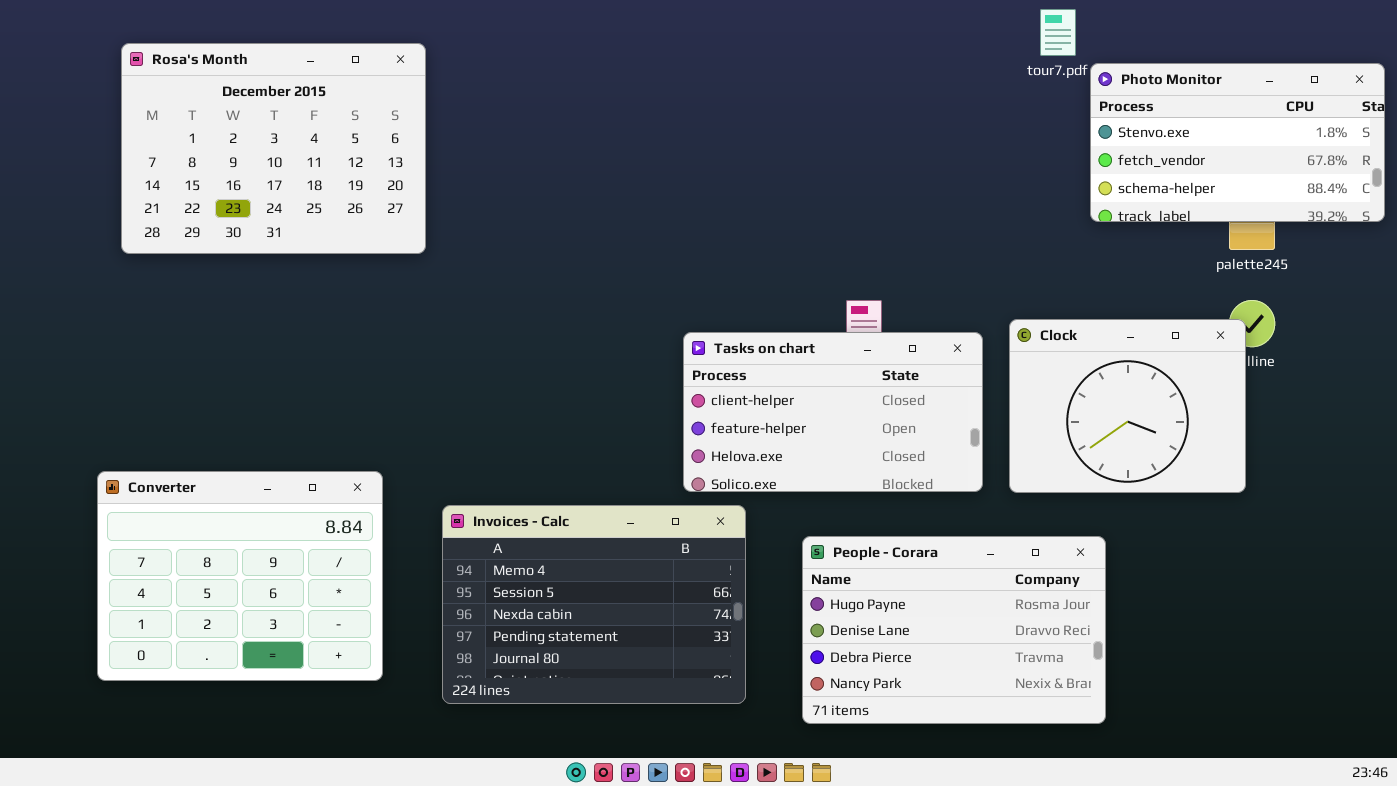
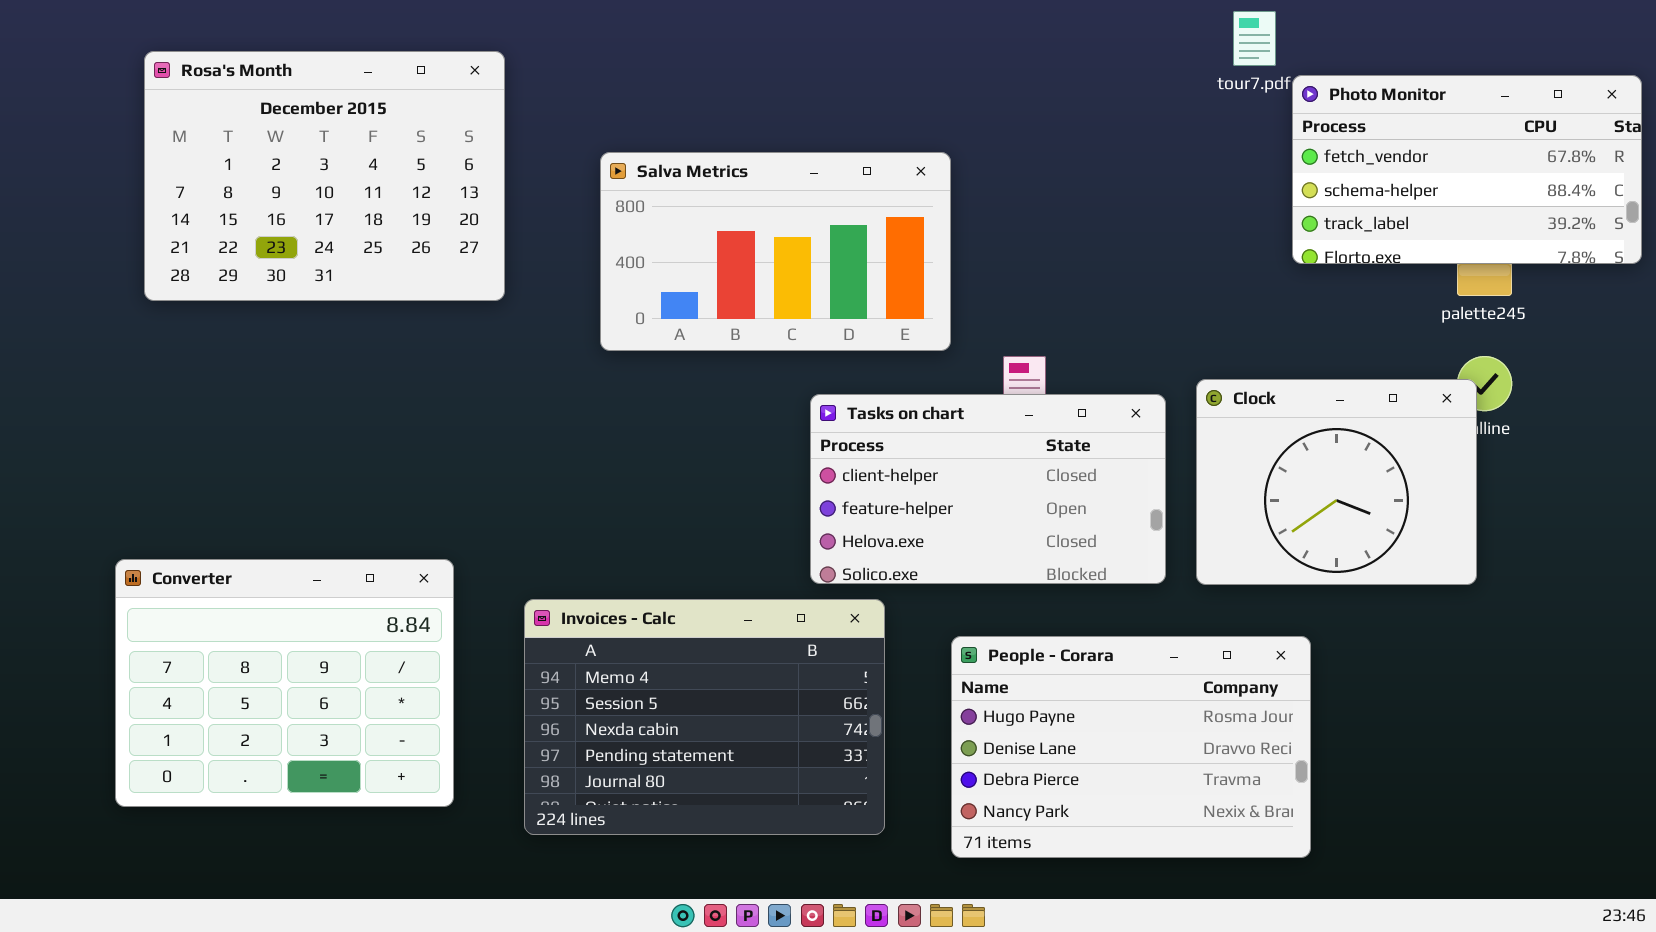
Photo Monitor: [1090,63,1385,222] -> [1292,75,1642,264], scrolled down 1 row
Salva Metrics: none -> [600,152,951,351], opened

